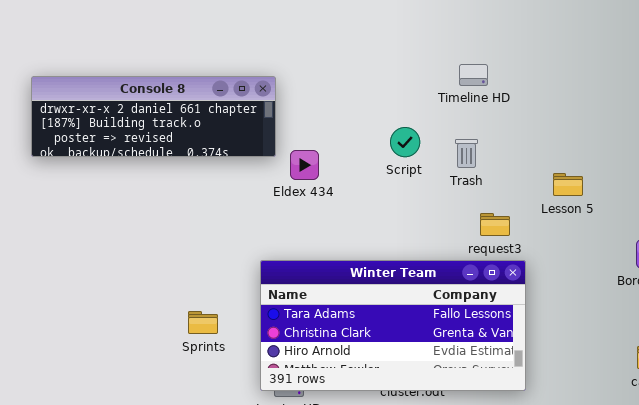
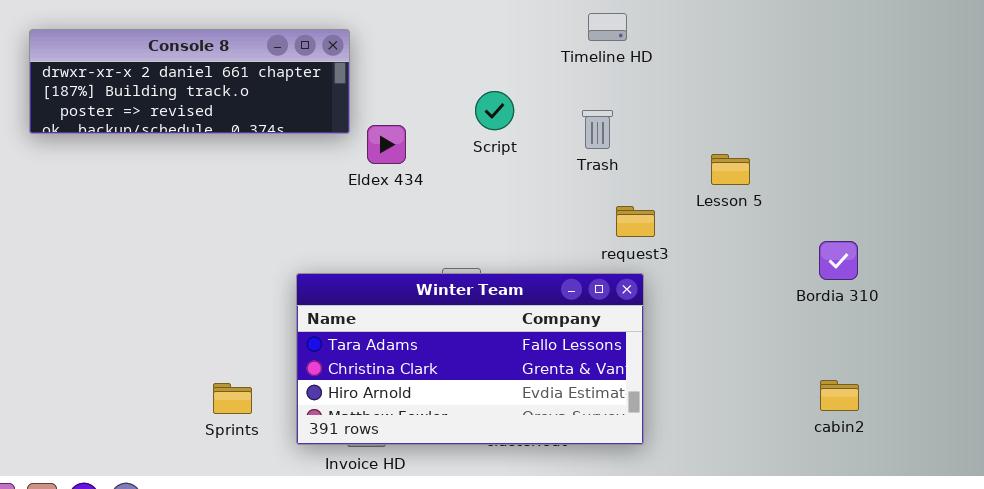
Script: [390,127,420,157] -> [475,91,514,130], moved
Winter Team: [260,260,526,391] -> [296,273,644,445], moved
Sprints: [188,311,218,334] -> [213,383,252,414], moved

